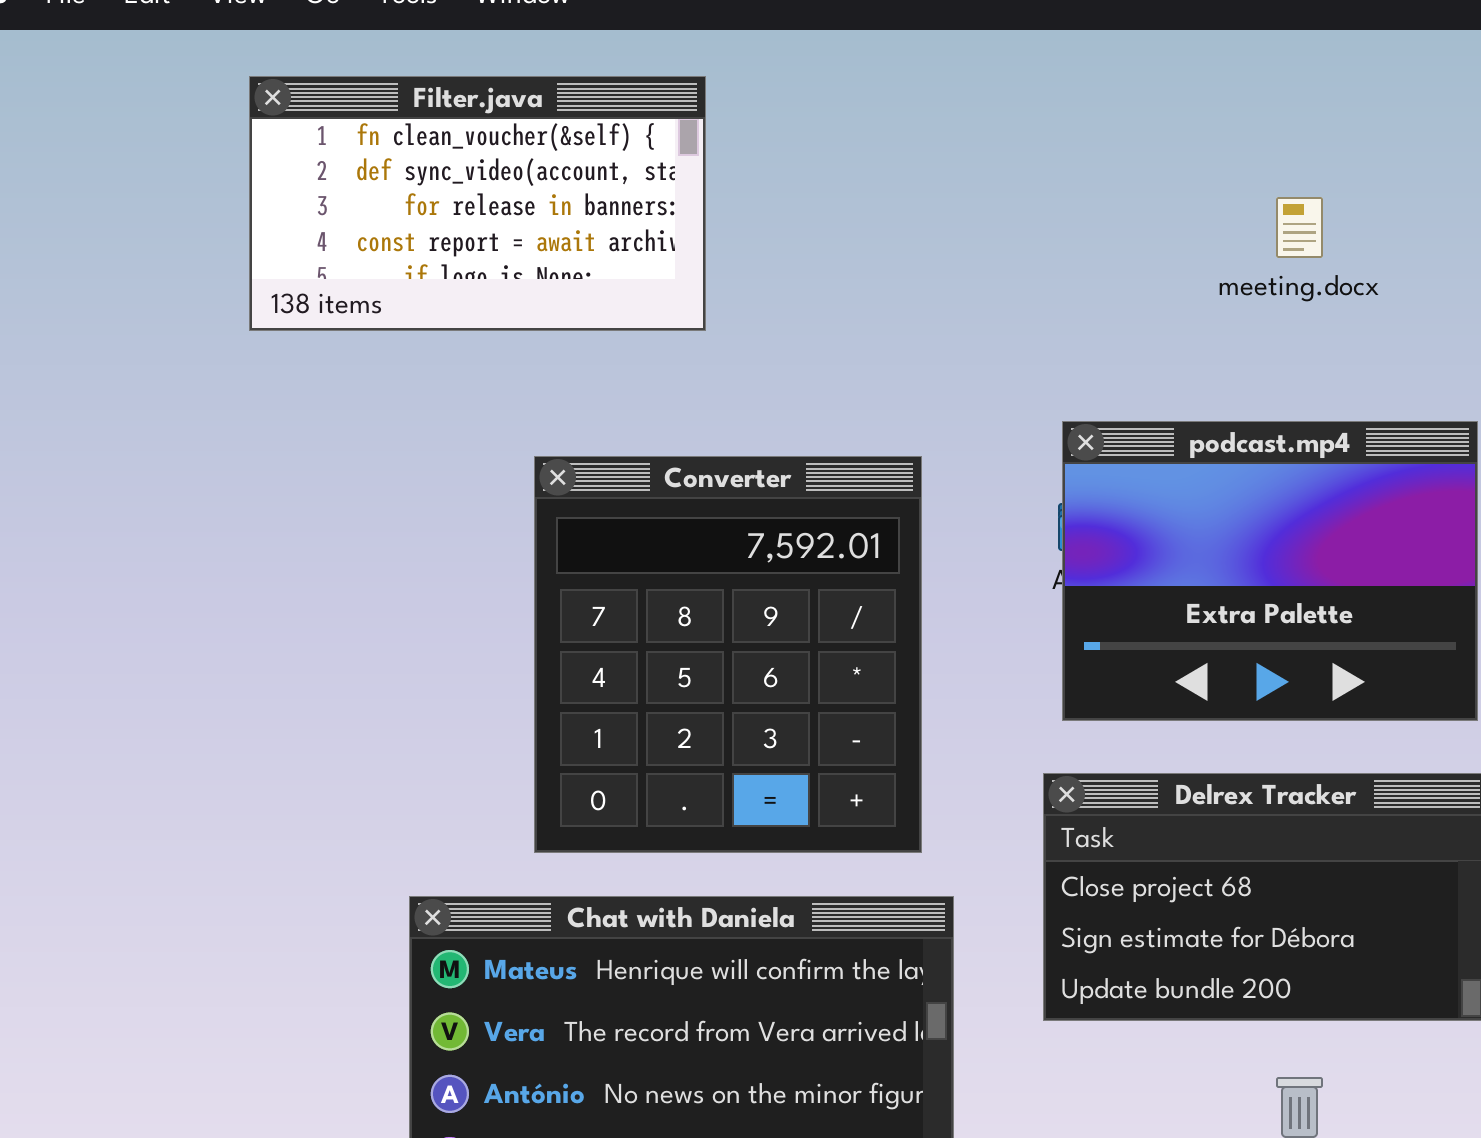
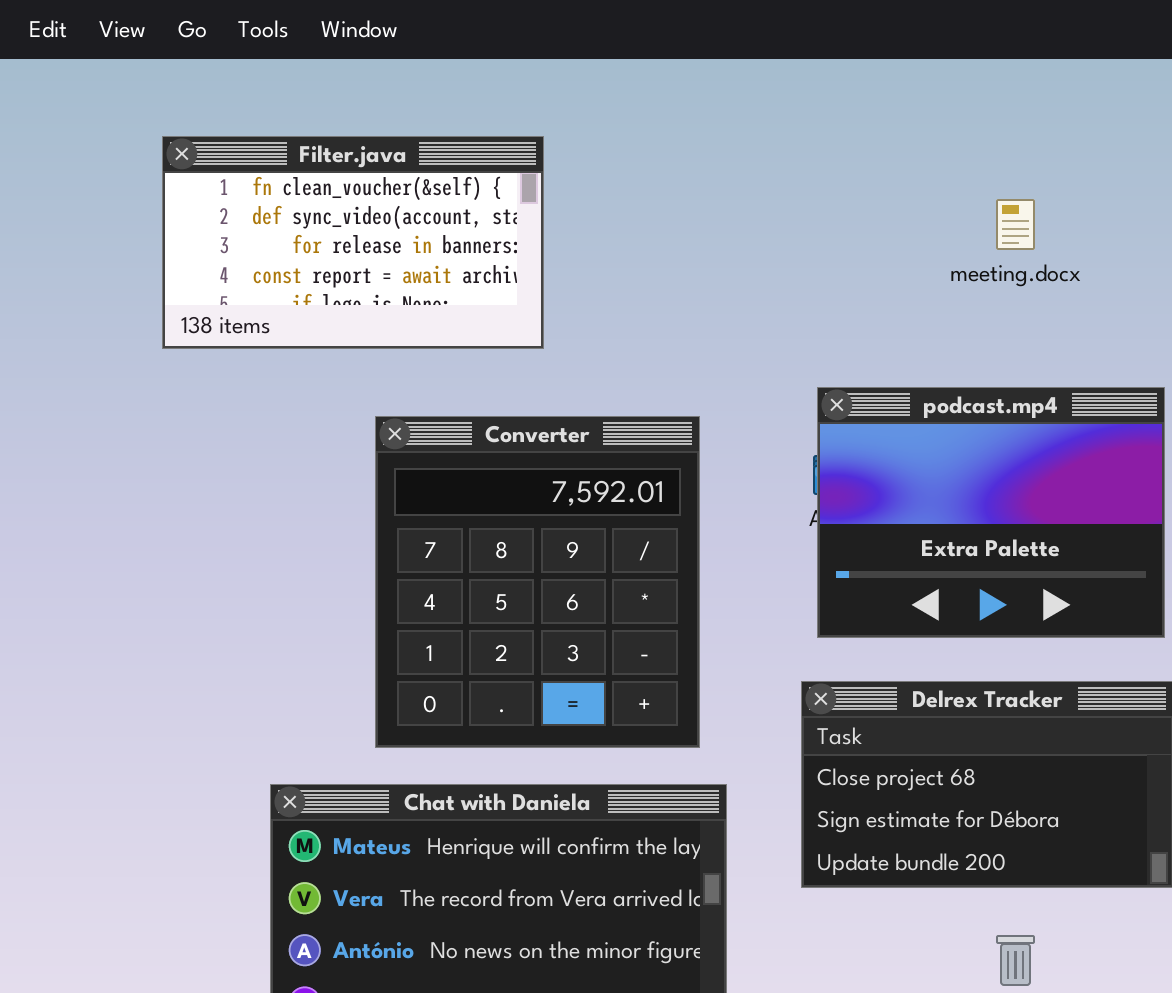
Filter.java: [249,76,706,331] -> [162,136,544,349], moved

